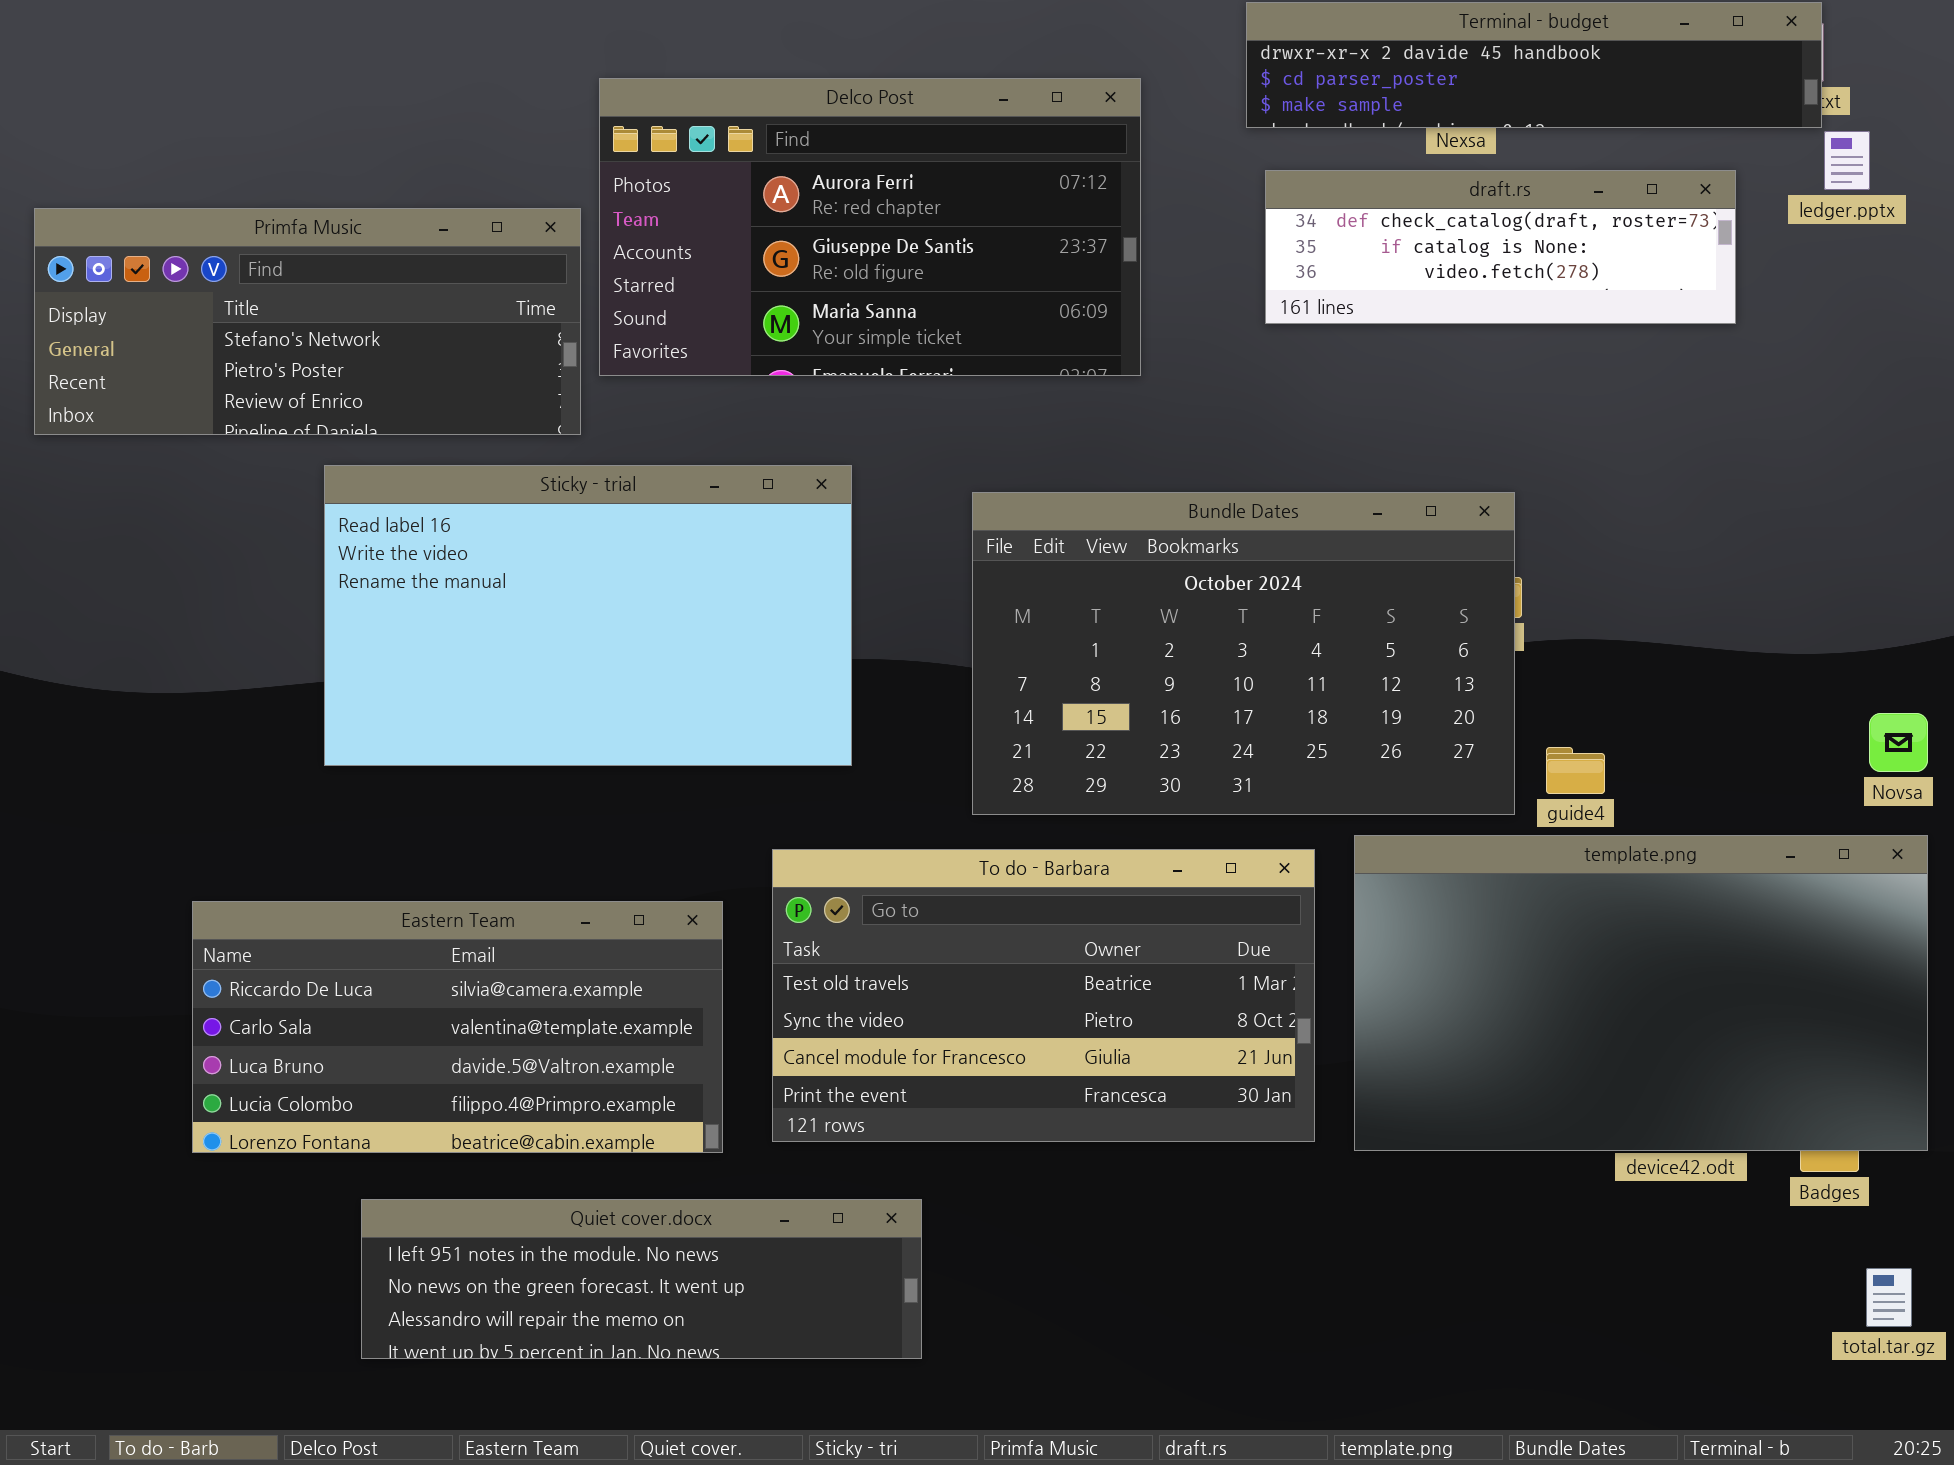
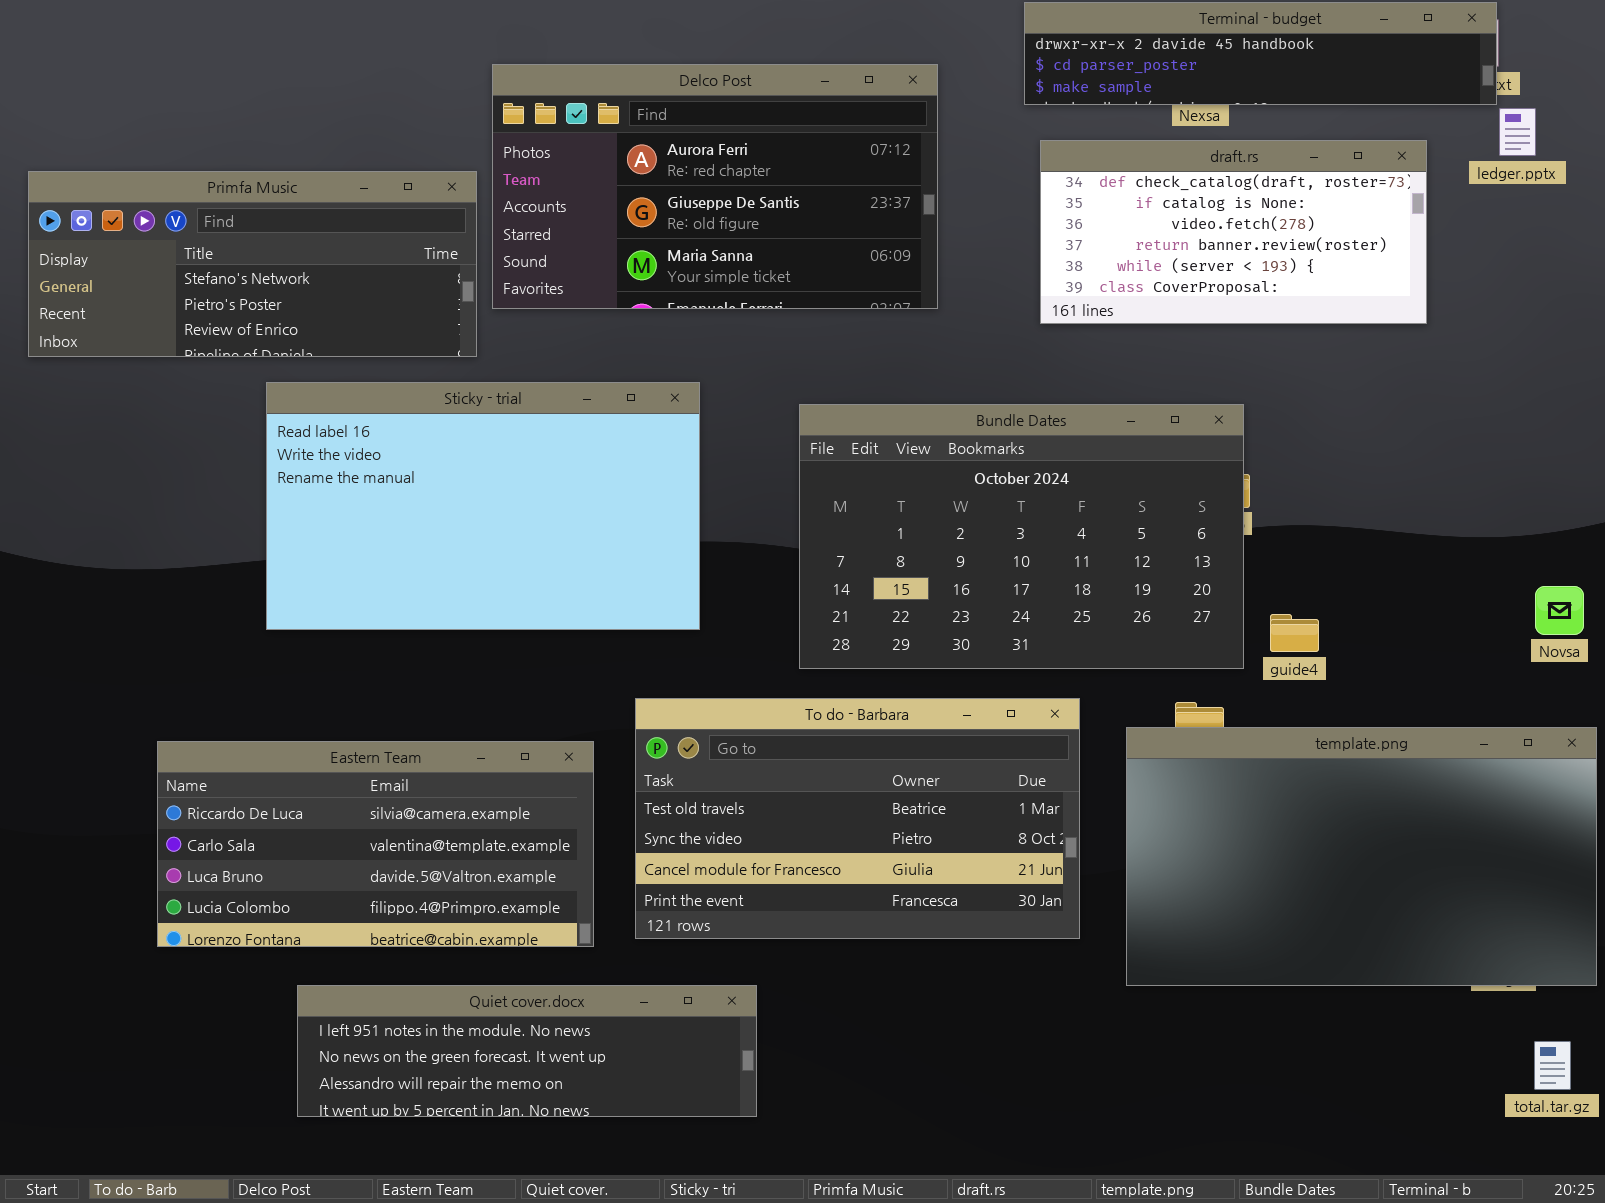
draft.rs: [1265,170,1736,324] -> [1040,140,1427,324], resized
template.png: [1354,835,1928,1151] -> [1126,727,1597,986], moved

